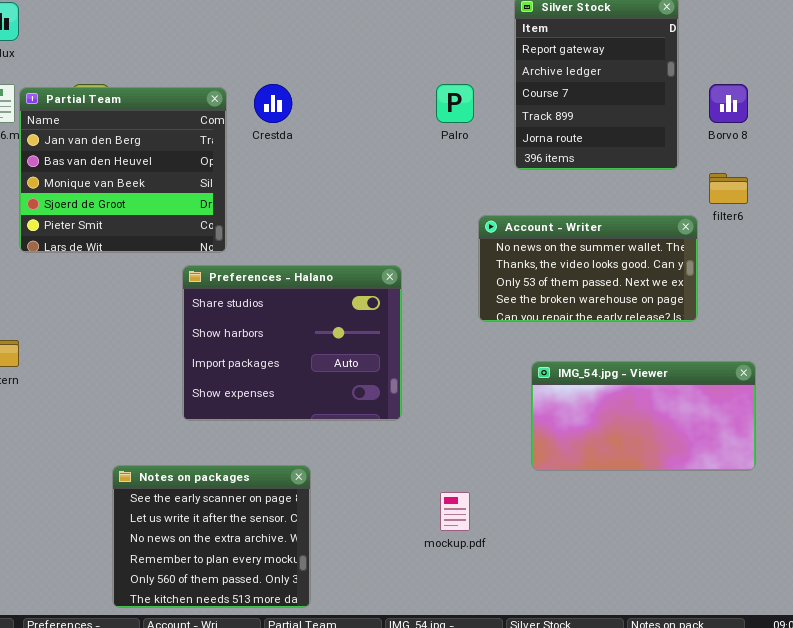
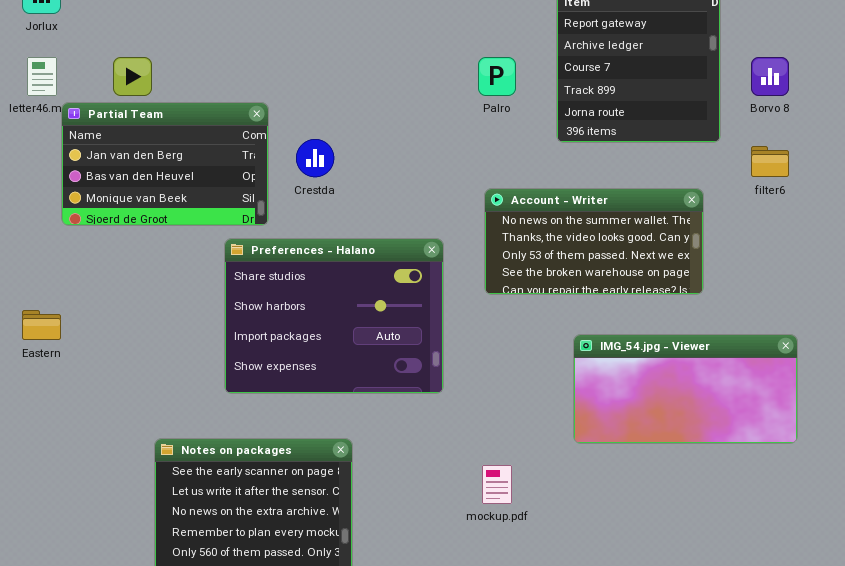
Crestda: [254,84,292,123] -> [296,139,334,177], moved
Partial Team: [19,87,227,253] -> [61,102,269,226], resized
Account - Writer: [478,215,698,322] -> [484,188,704,295], moved

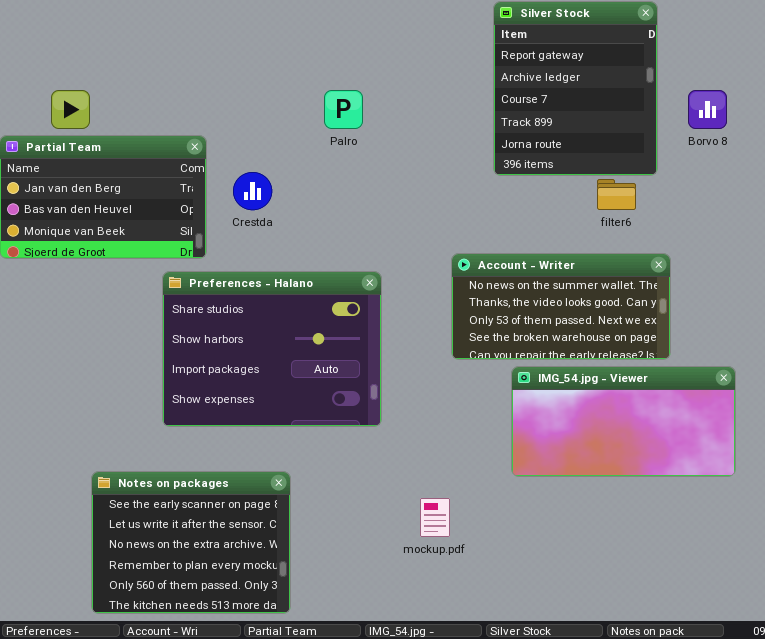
Palro: [478,57,516,96] -> [324,90,363,129], moved
filter6: [751,146,789,177] -> [597,179,636,210], moved
Account - Writer: [484,188,704,295] -> [451,253,671,360], moved

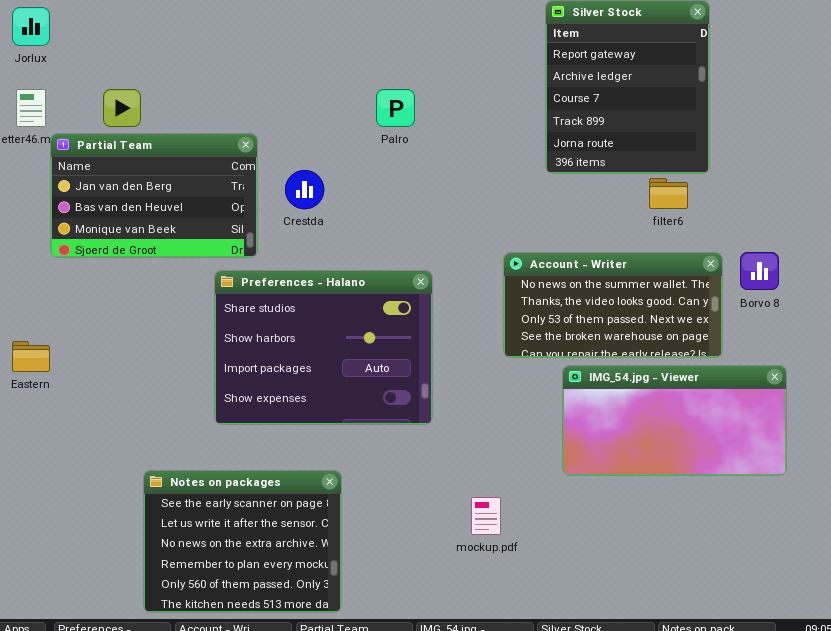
Borvo 8: [688,90,727,129] -> [740,252,779,290], moved

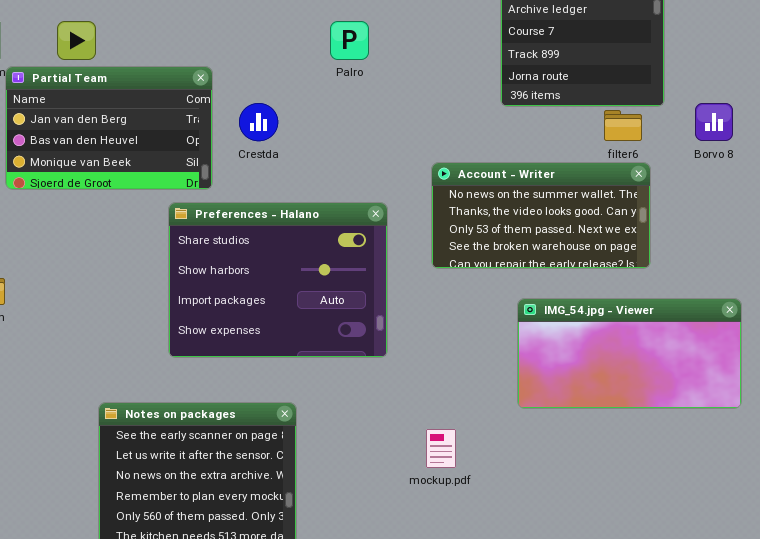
Account - Writer: [503,252,723,358] -> [431,162,651,269], moved
Borvo 8: [740,252,779,290] -> [695,103,733,141], moved

